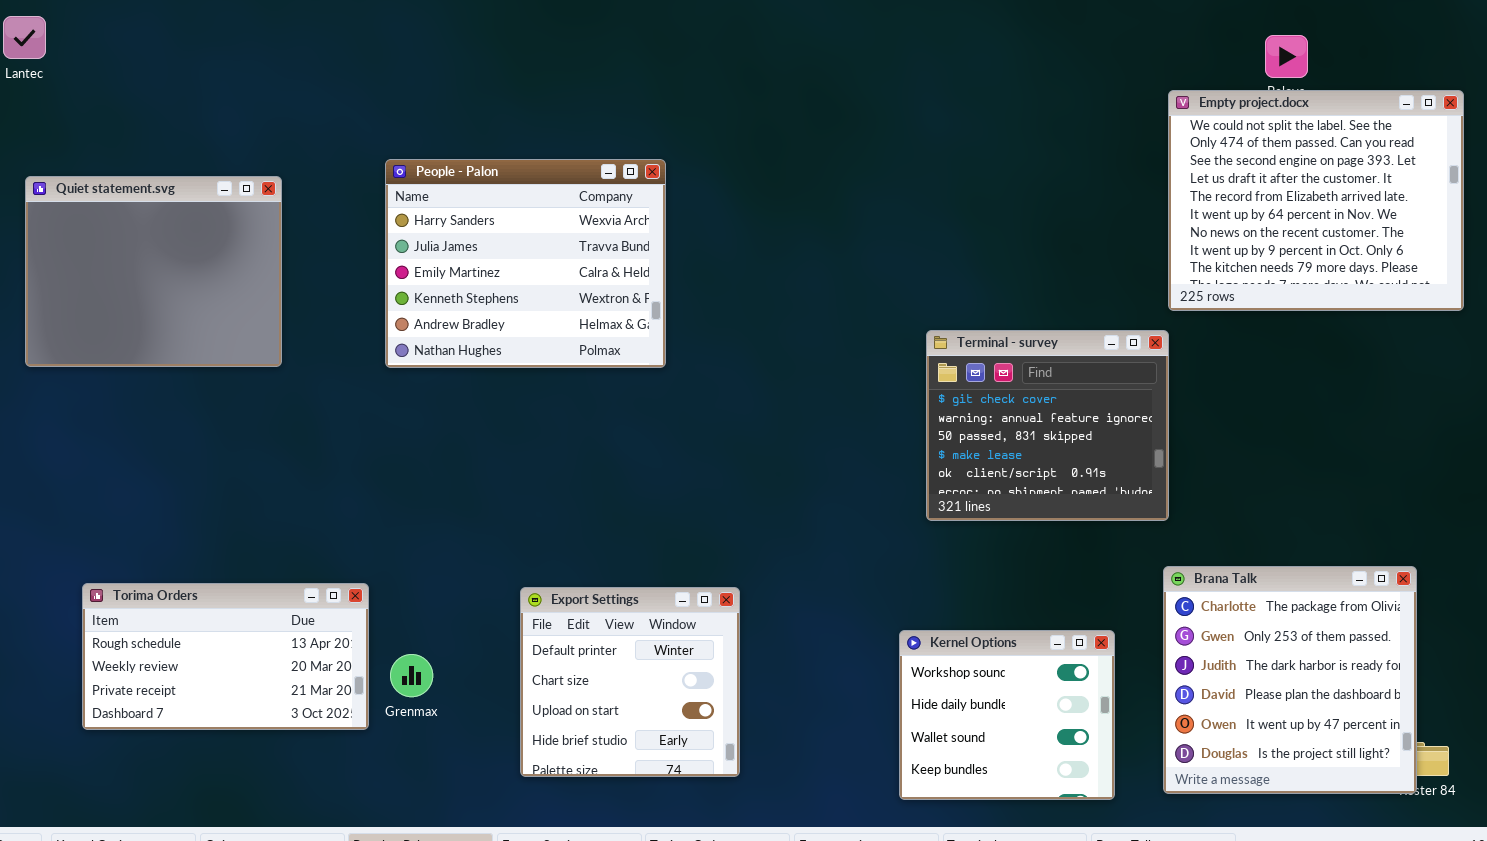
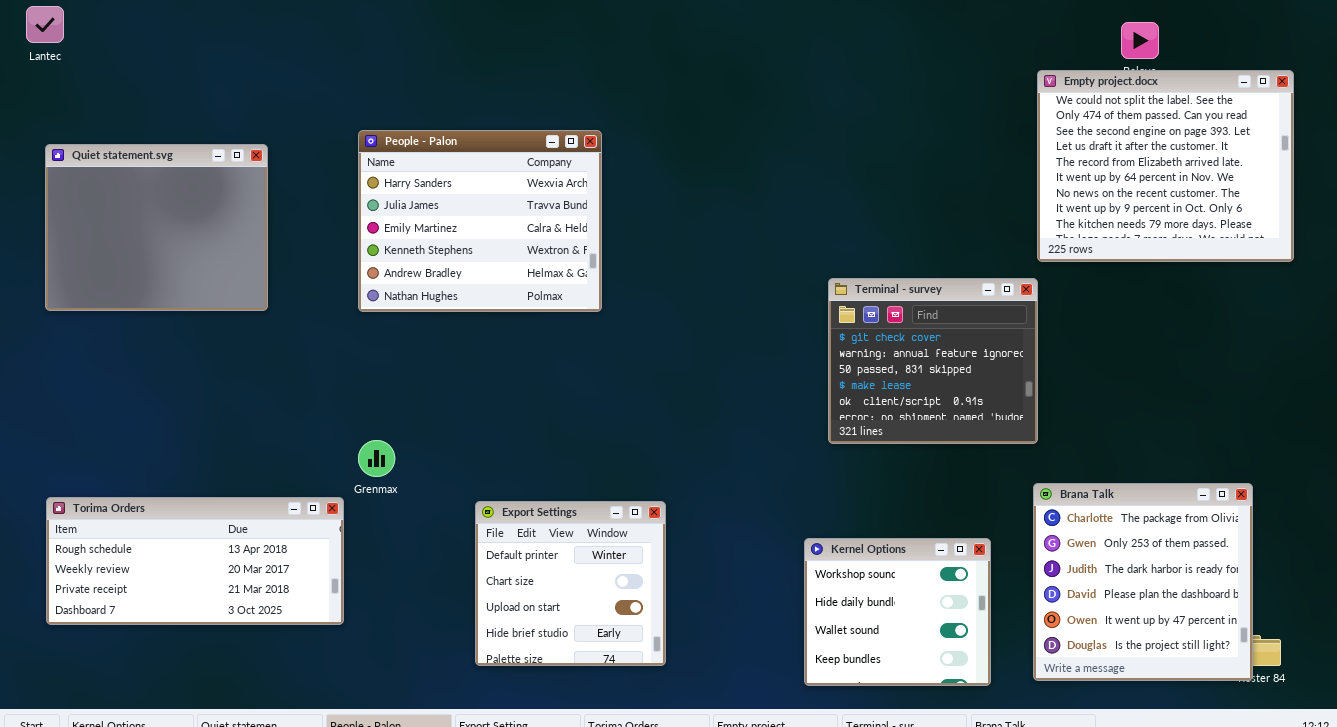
Torima Orders: [82,583,369,730] -> [46,497,344,625], resized
Grenmax: [390,654,433,697] -> [358,440,395,477], moved

